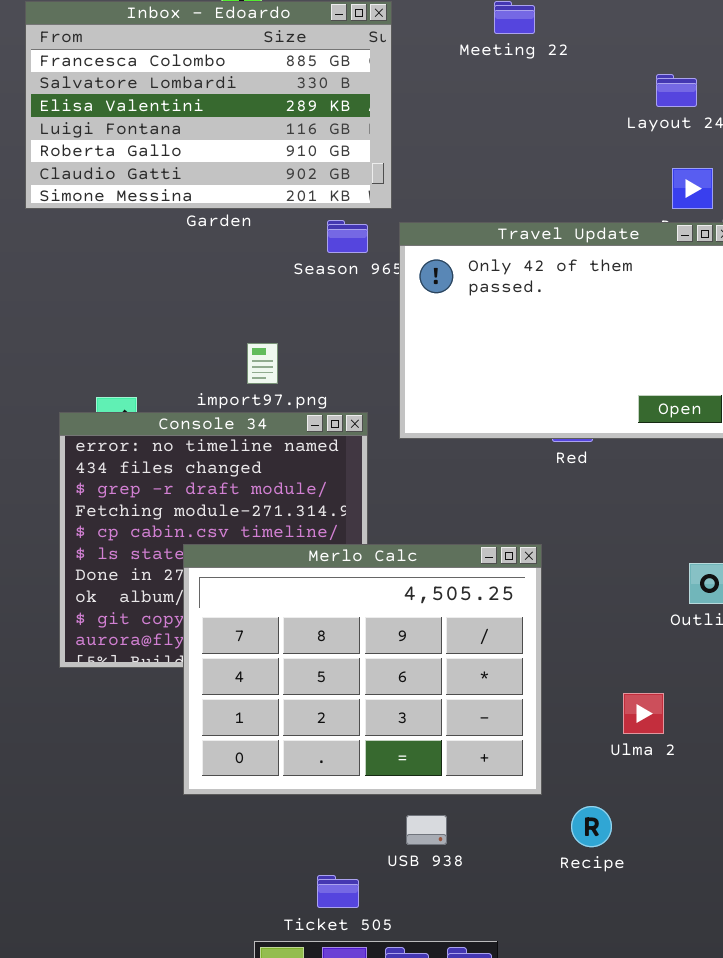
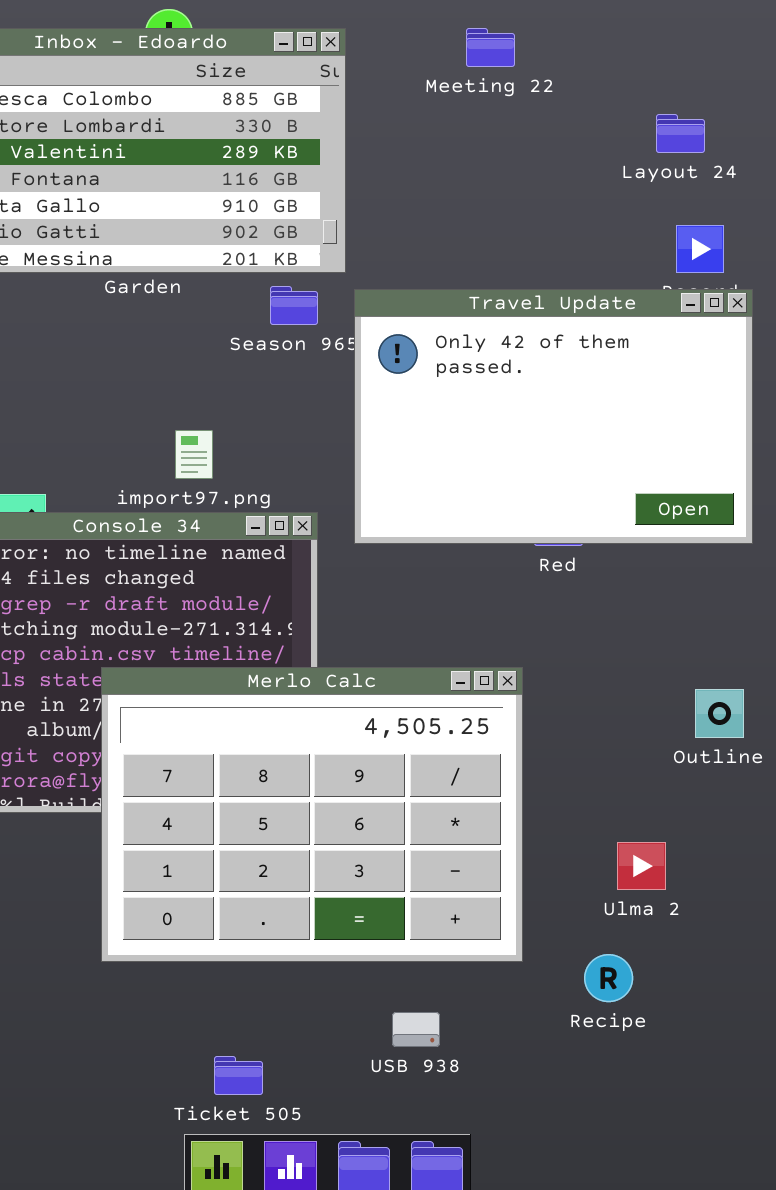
Recipe: [571,806,612,847] -> [584,954,633,1002], moved
USB 938: [406,815,447,845] -> [392,1012,440,1047], moved
Ticket 505: [317,875,359,908] -> [214,1056,263,1095], moved

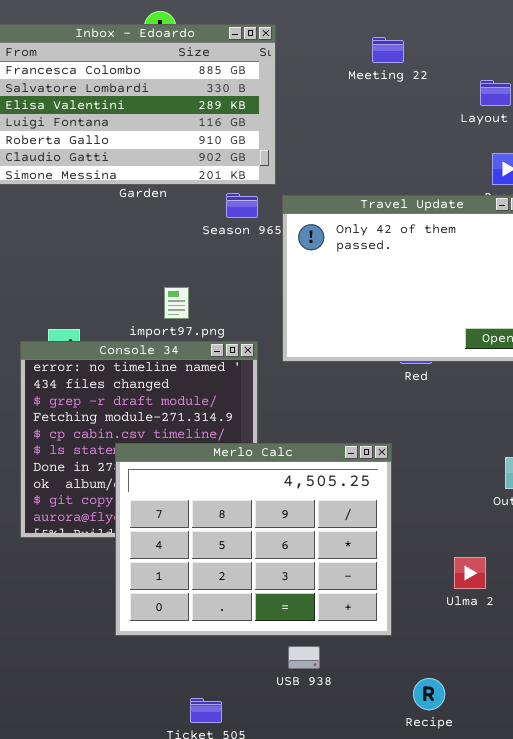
Meeting 22: [466,28,515,67] -> [372,37,404,63], moved
Recipe: [584,954,633,1002] -> [413,678,445,710], moved
USB 938: [392,1012,440,1047] -> [288,646,320,669], moved

